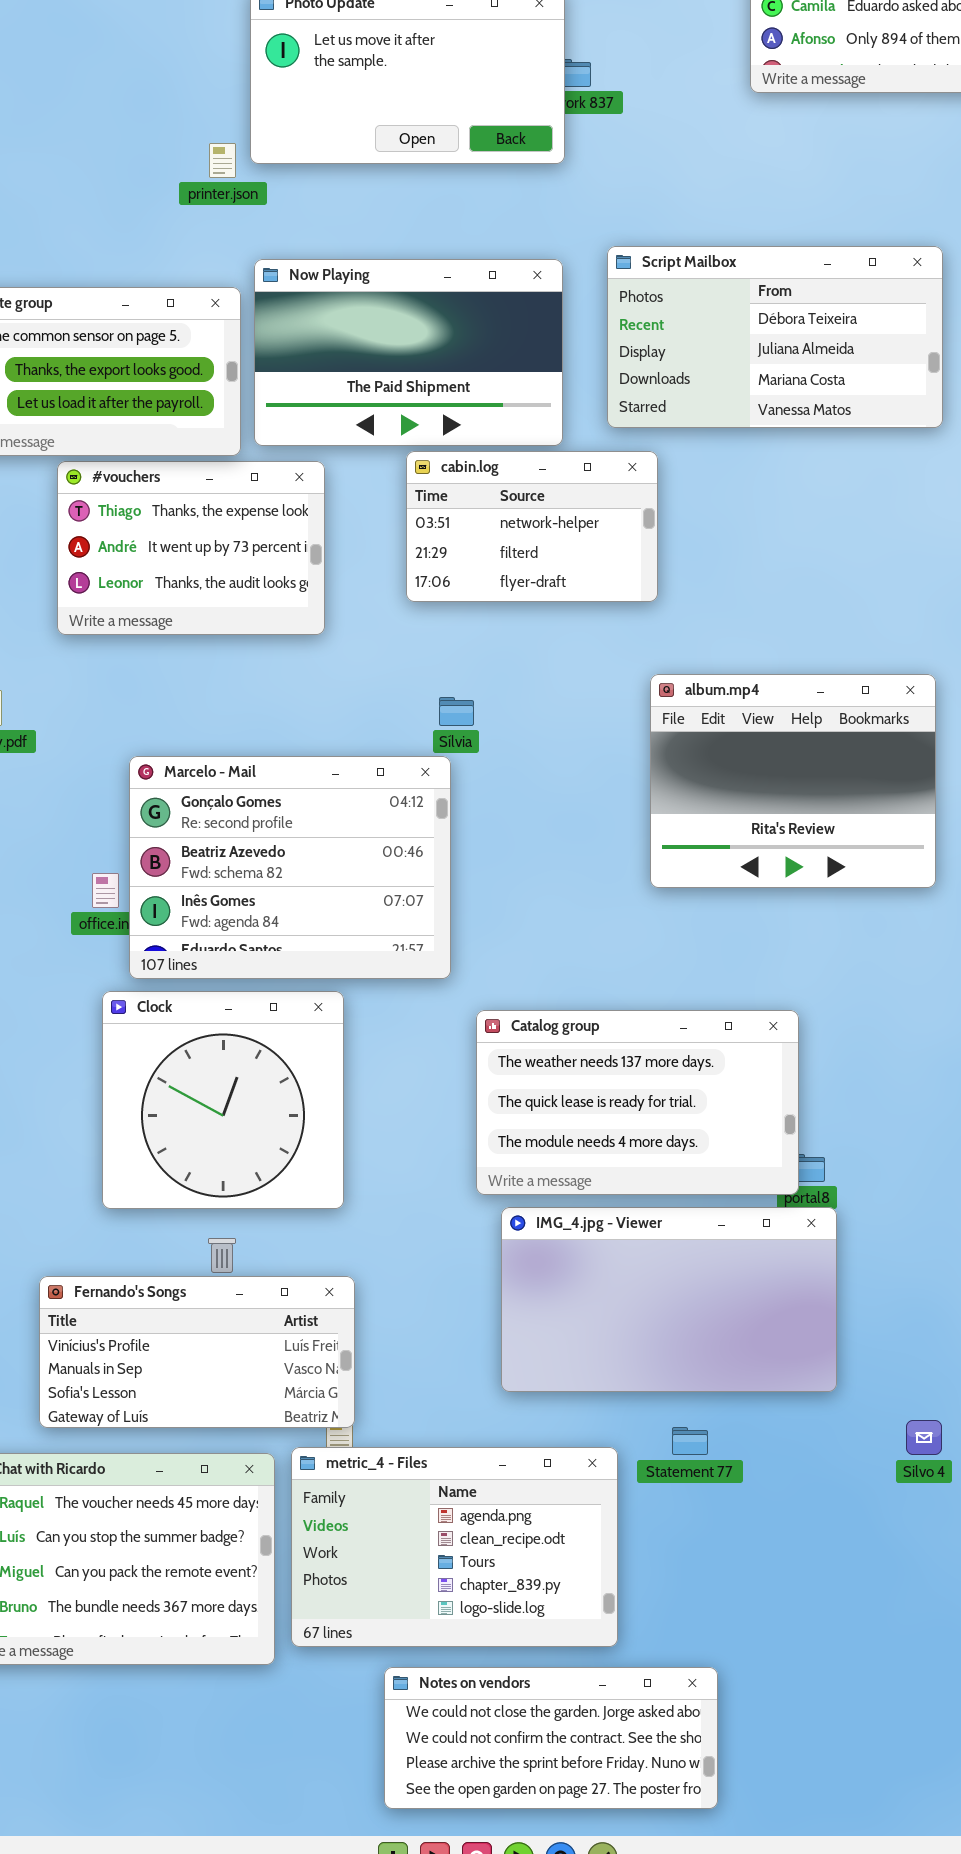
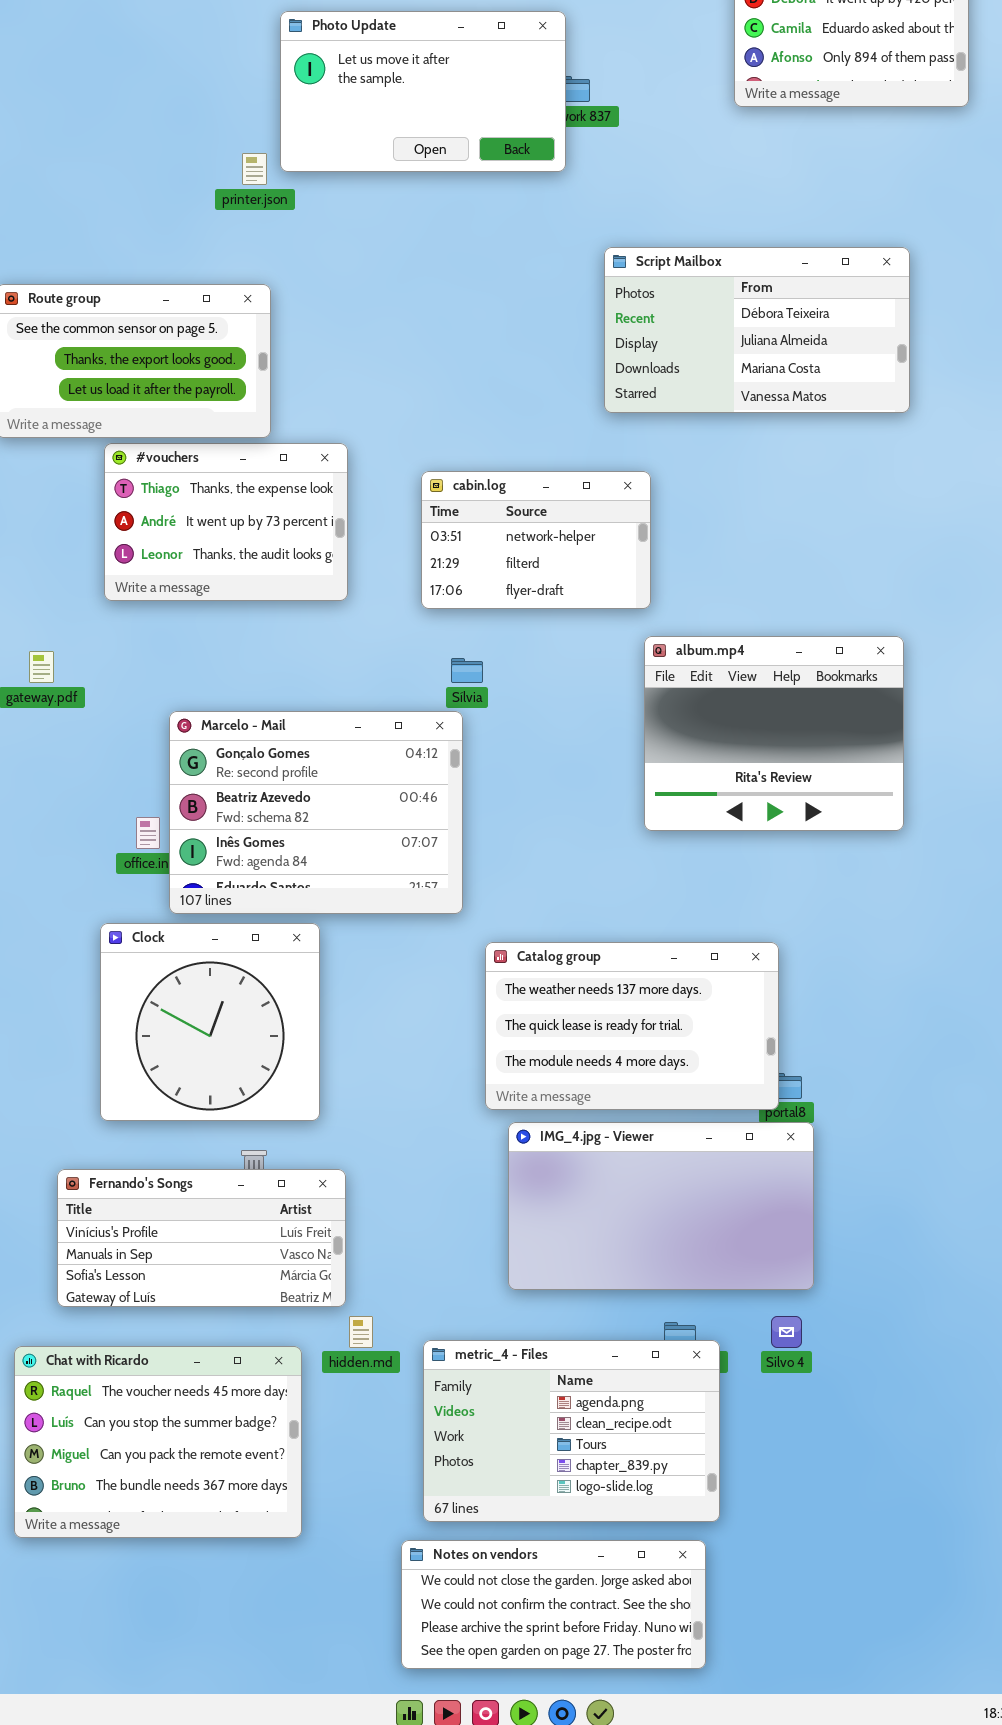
Now Playing: [254,259,563,446] -> none, closed
cabin.log: [406,451,658,602] -> [421,471,651,609], moved
Clock: [102,991,344,1209] -> [100,923,320,1121], moved
Fernando's Songs: [39,1276,355,1428] -> [57,1169,346,1307], moved
Silvo 4: [906,1420,942,1455] -> [771,1316,802,1348], moved
metric_4 - Files: [291,1447,618,1647] -> [423,1340,720,1522], moved

